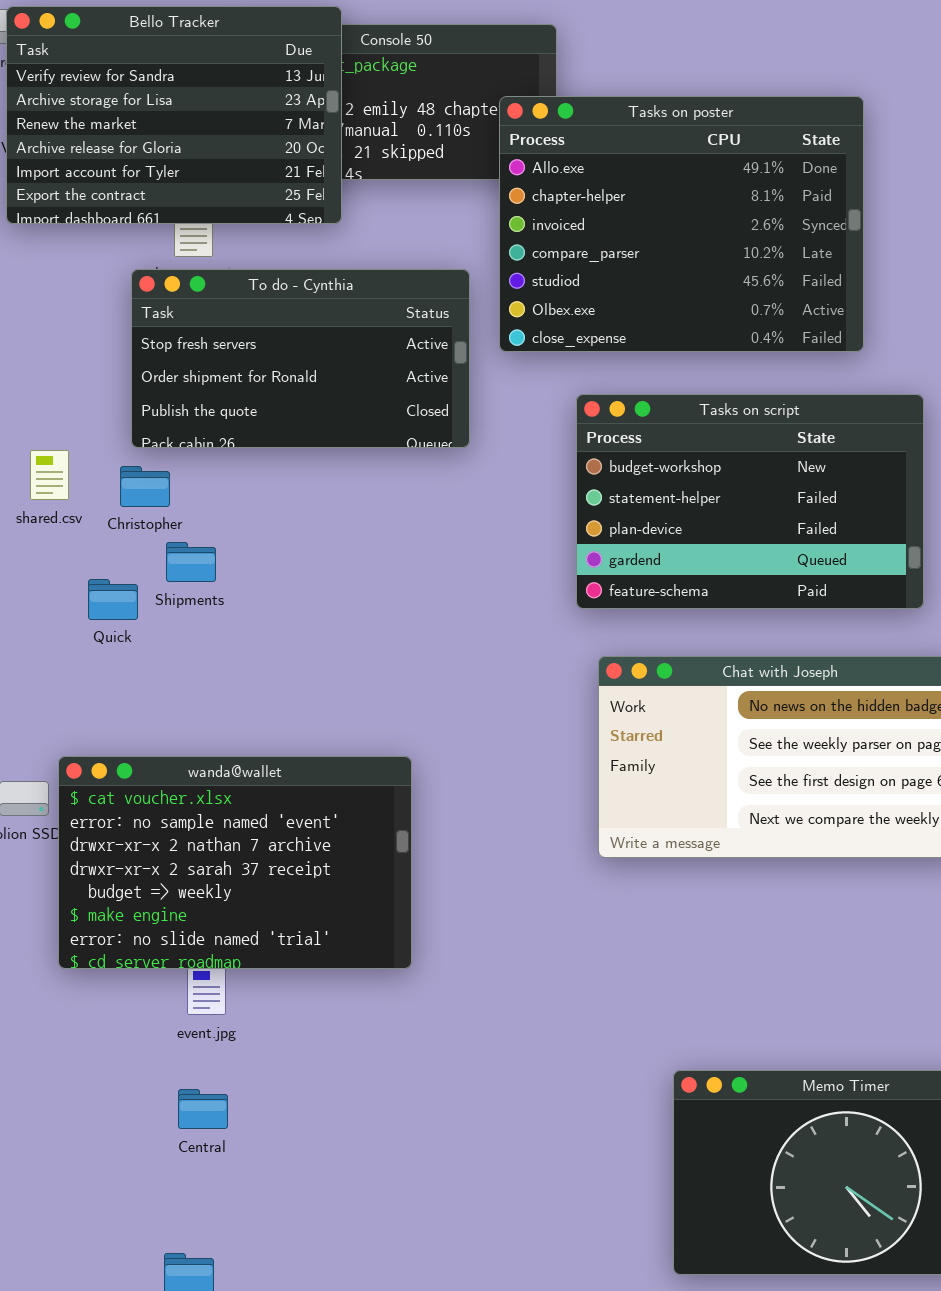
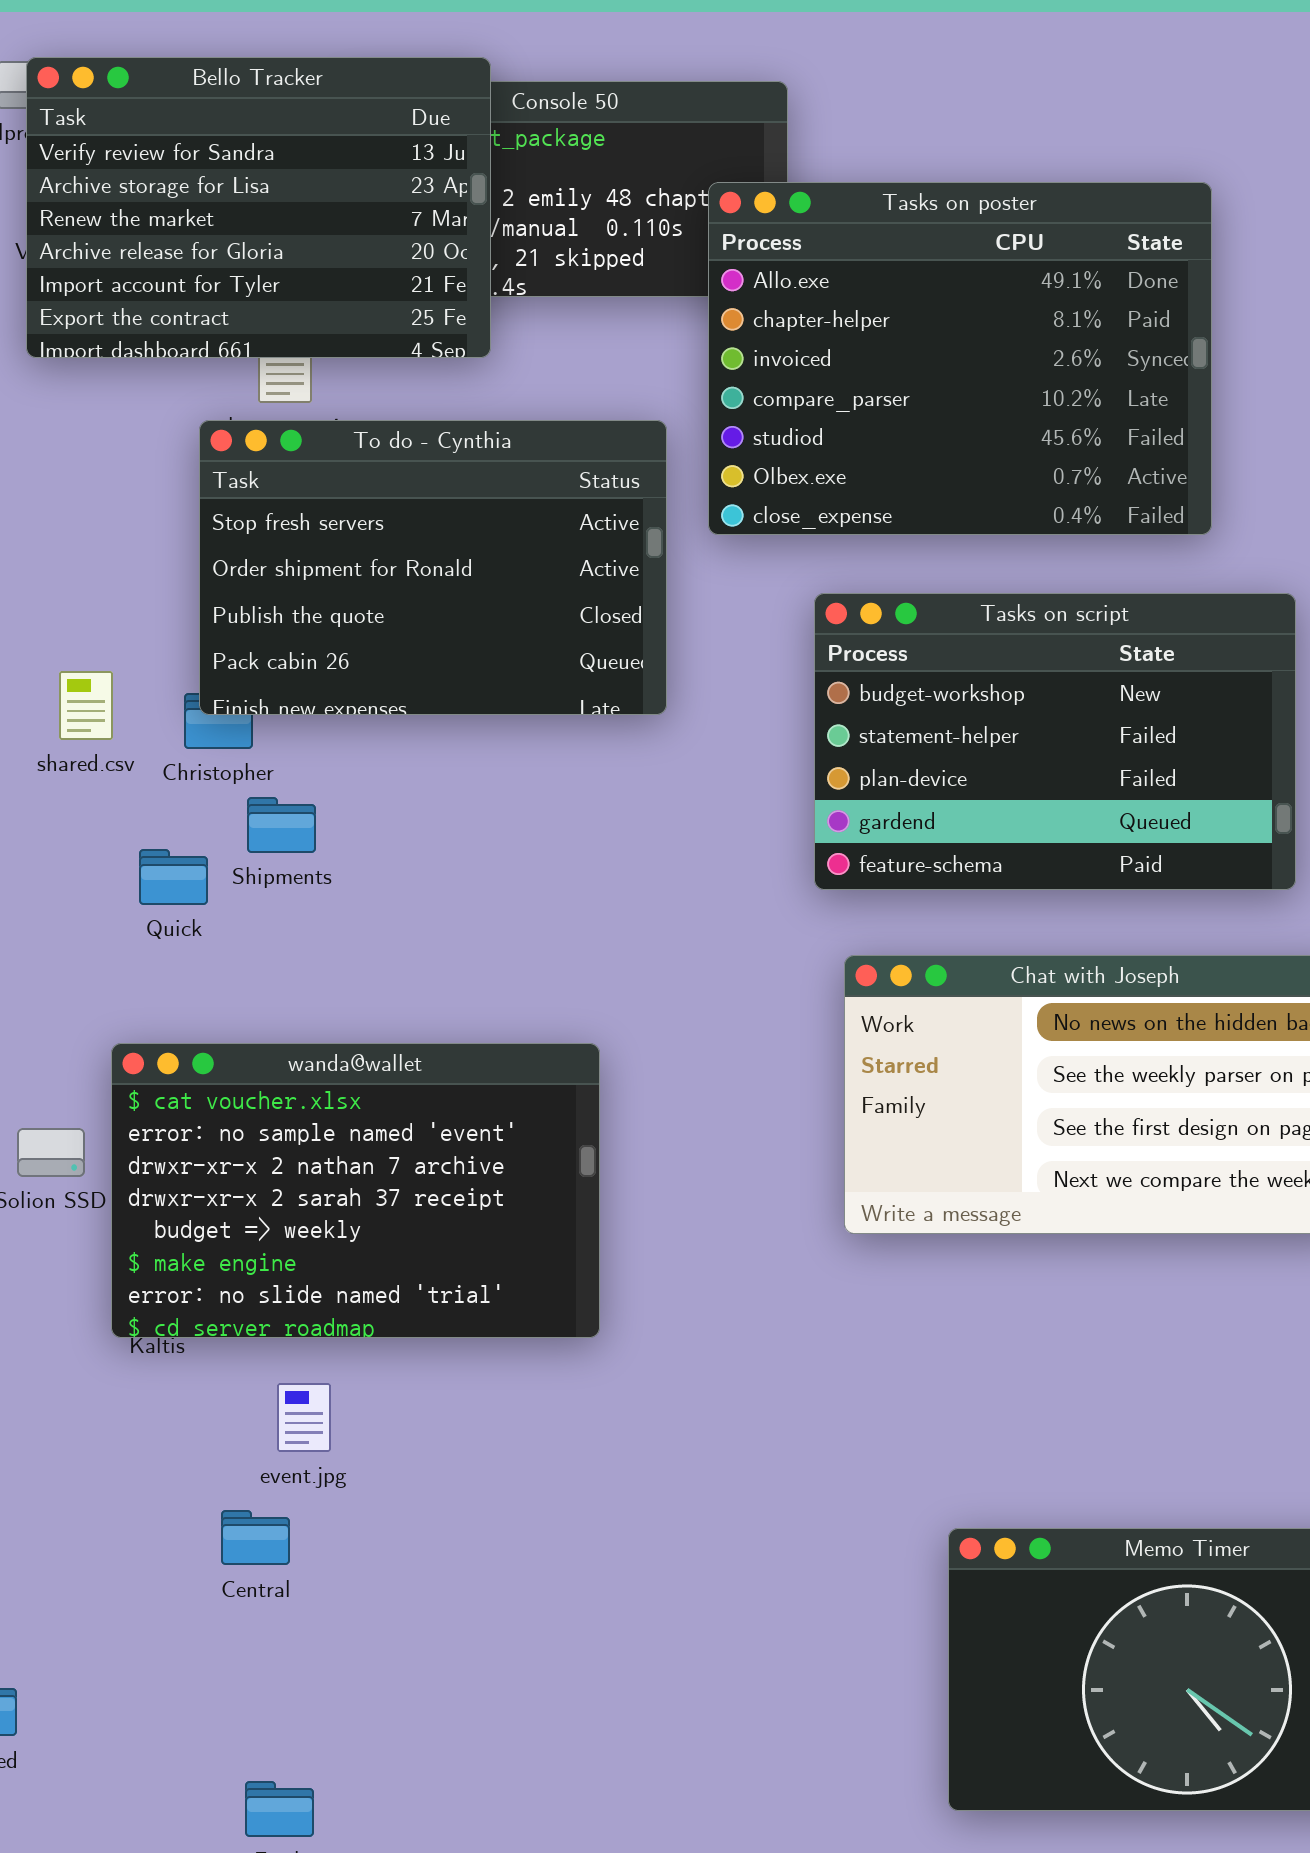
To do - Cynthia: [131,269,470,448] -> [199,420,667,715], resized
wanda@wallet: [58,756,412,969] -> [111,1043,600,1338], moved
Central: [178,1089,228,1129] -> [221,1510,290,1565], moved

